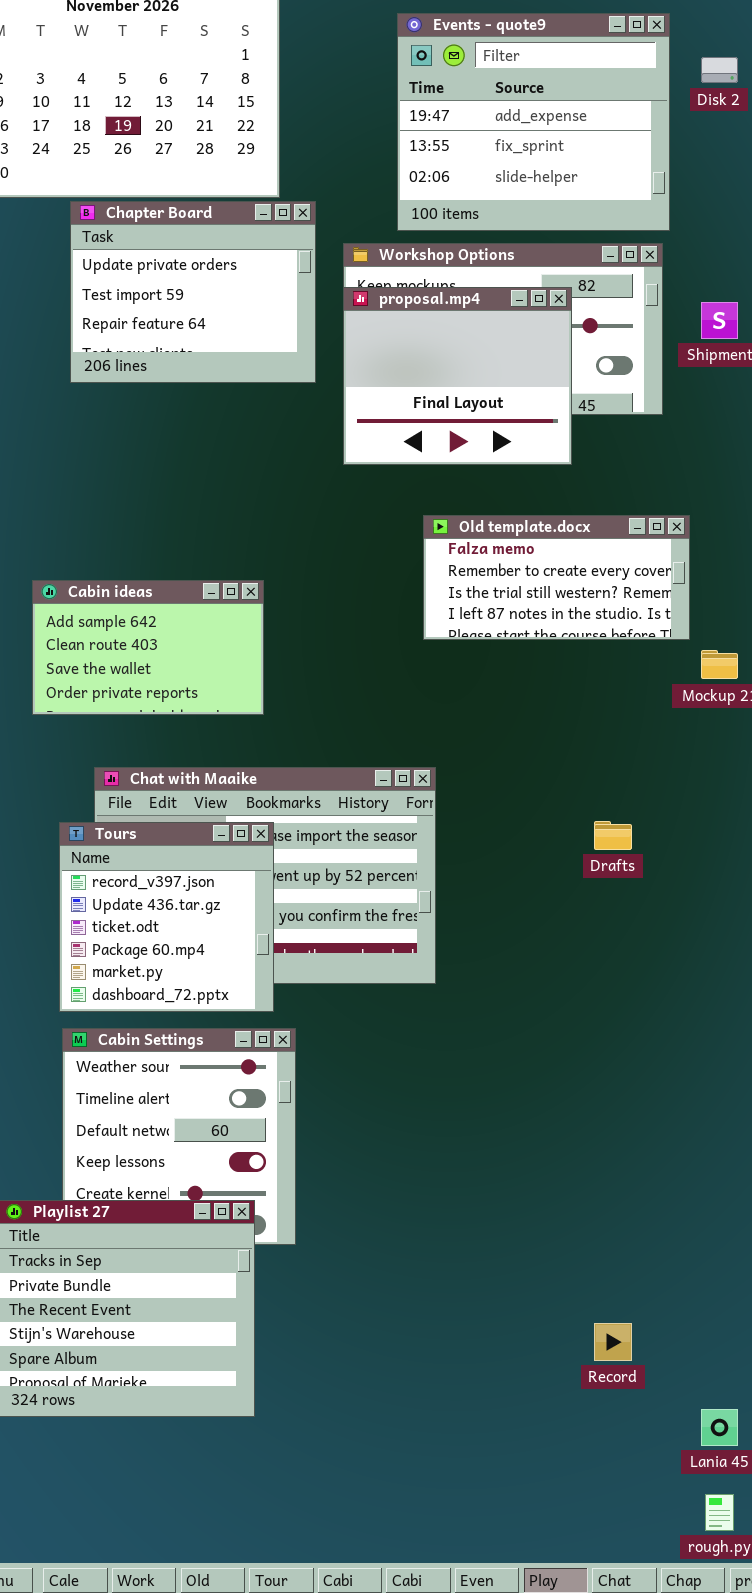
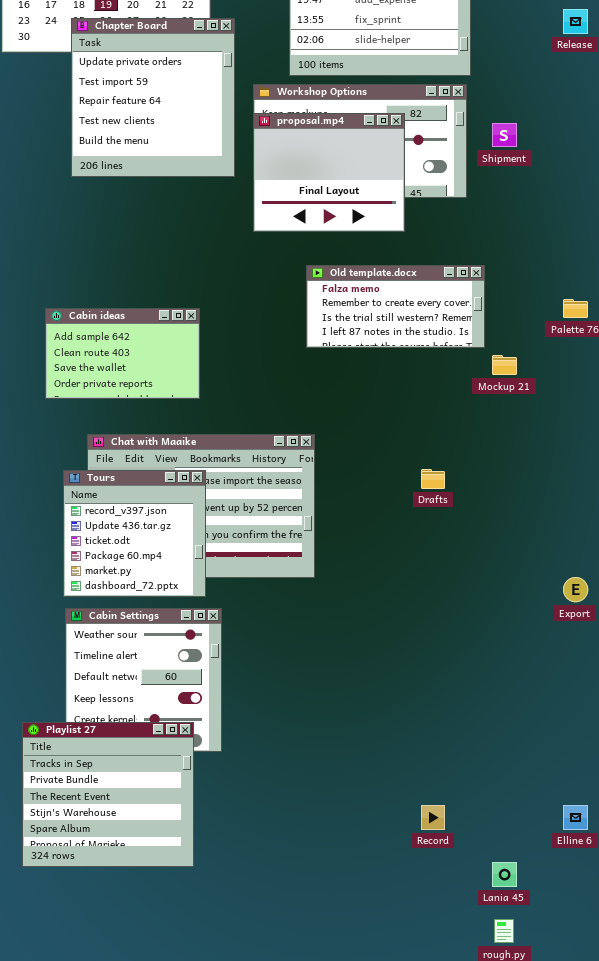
Chapter Board: [70,201,316,383] -> [71,18,235,177], resized

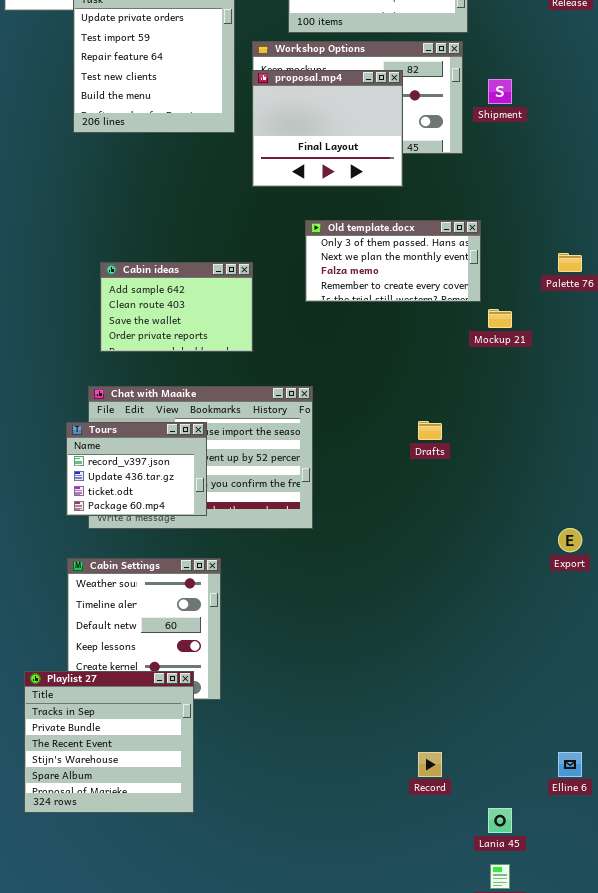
Old template.docx: [306,265,485,348] -> [305,220,481,302], scrolled up 2 rows
Cabin ideas: [45,308,200,399] -> [100,262,253,352], moved
Tours: [63,470,206,597] -> [66,422,207,516], resized

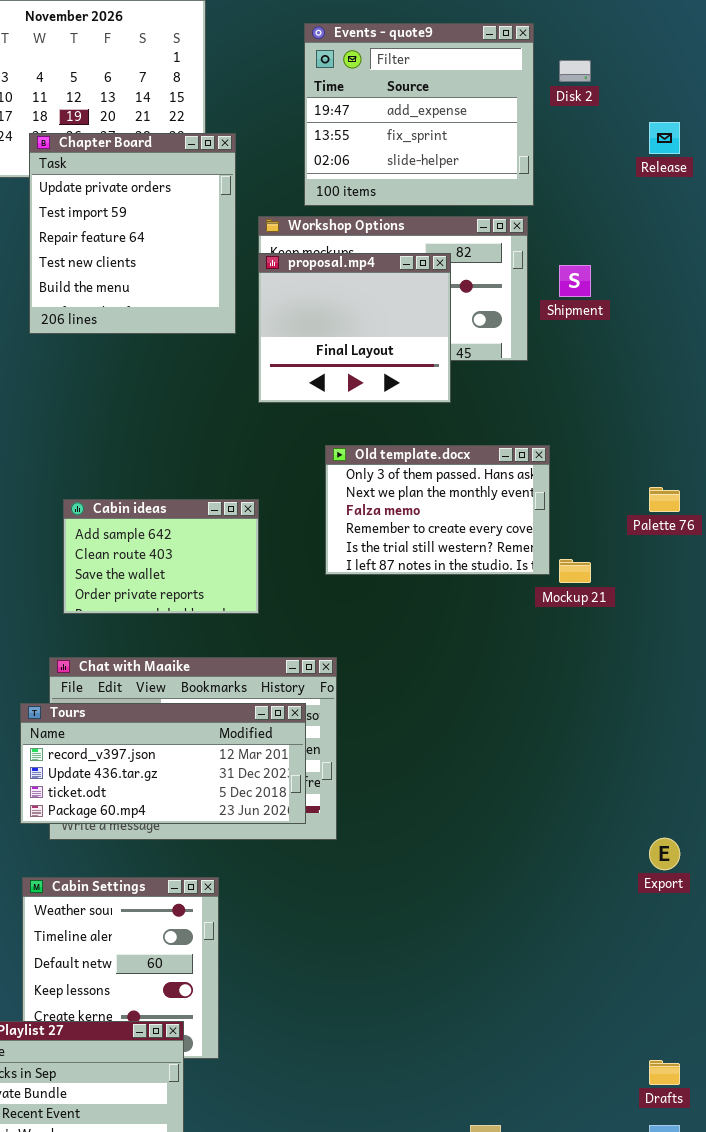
Old template.docx: [305,220,481,302] -> [325,445,550,575], resized
Drafts: [418,421,442,440] -> [649,1060,680,1085], moved
Tours: [66,422,207,516] -> [20,703,306,824], resized

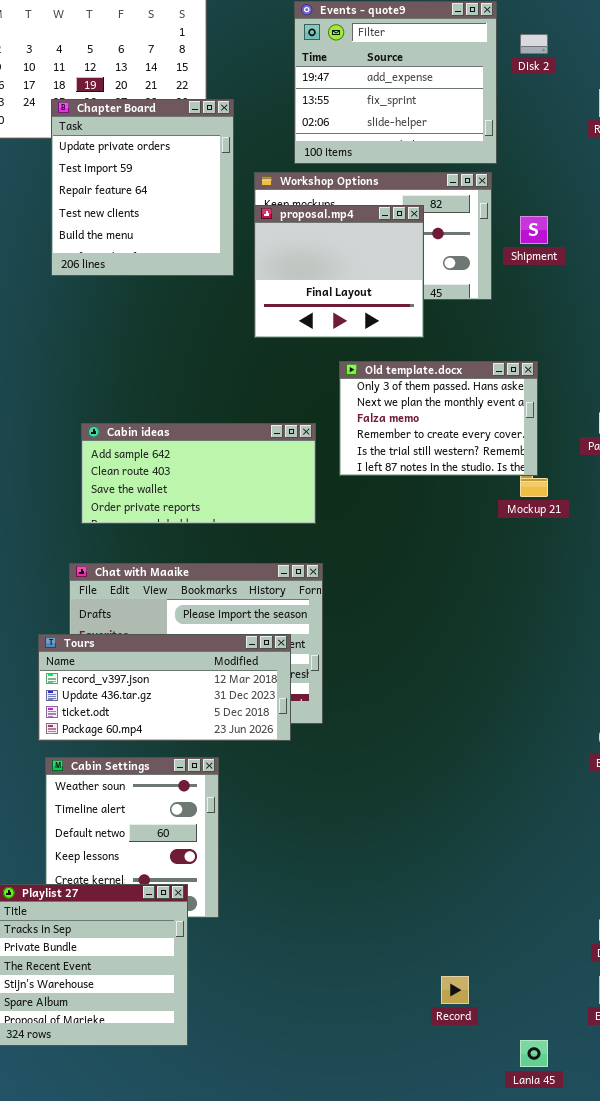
Old template.docx: [325,445,550,575] -> [339,361,538,476], moved
Cabin ideas: [63,499,259,614] -> [81,423,316,524], resized
Tours: [20,703,306,824] -> [38,634,291,741], moved

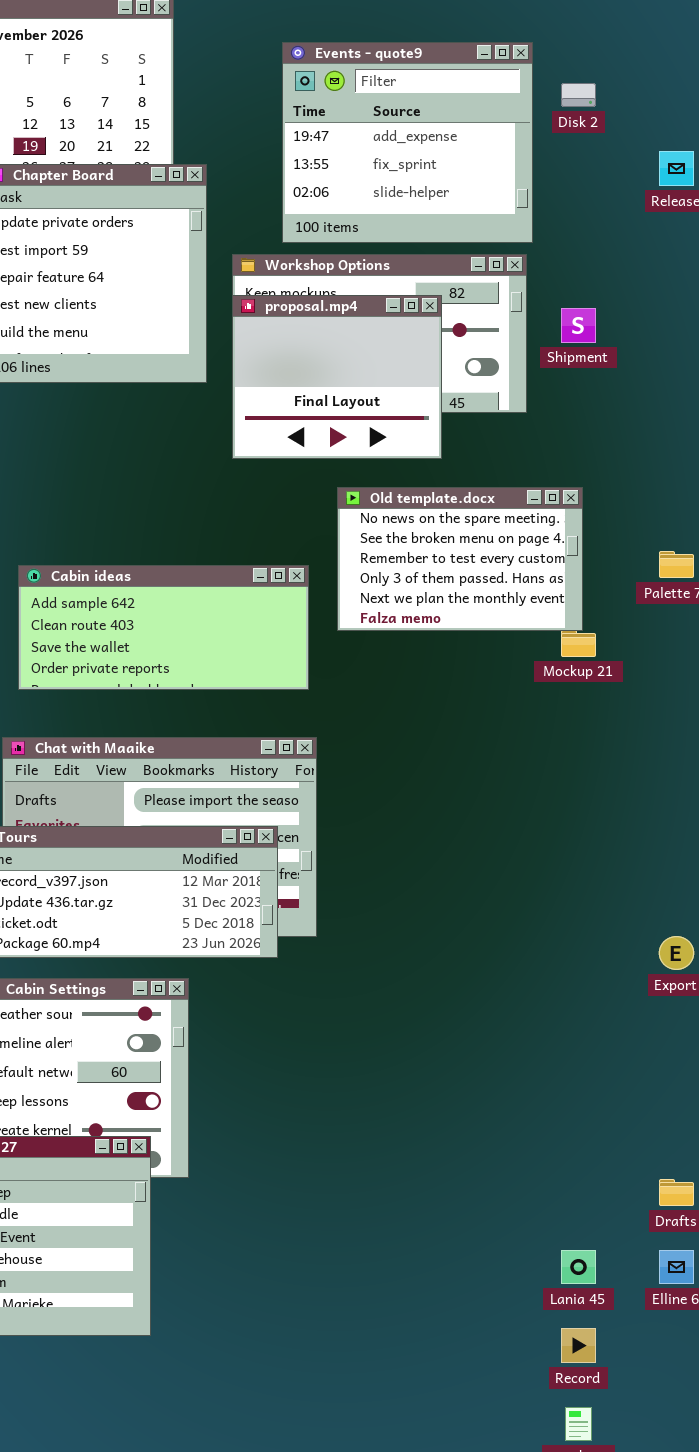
Old template.docx: [339,361,538,476] -> [337,487,583,631], scrolled up 3 rows
Record: [441,976,469,1004] -> [561,1328,596,1363], moved
Lania 45: [520,1040,548,1067] -> [561,1250,596,1284], moved

